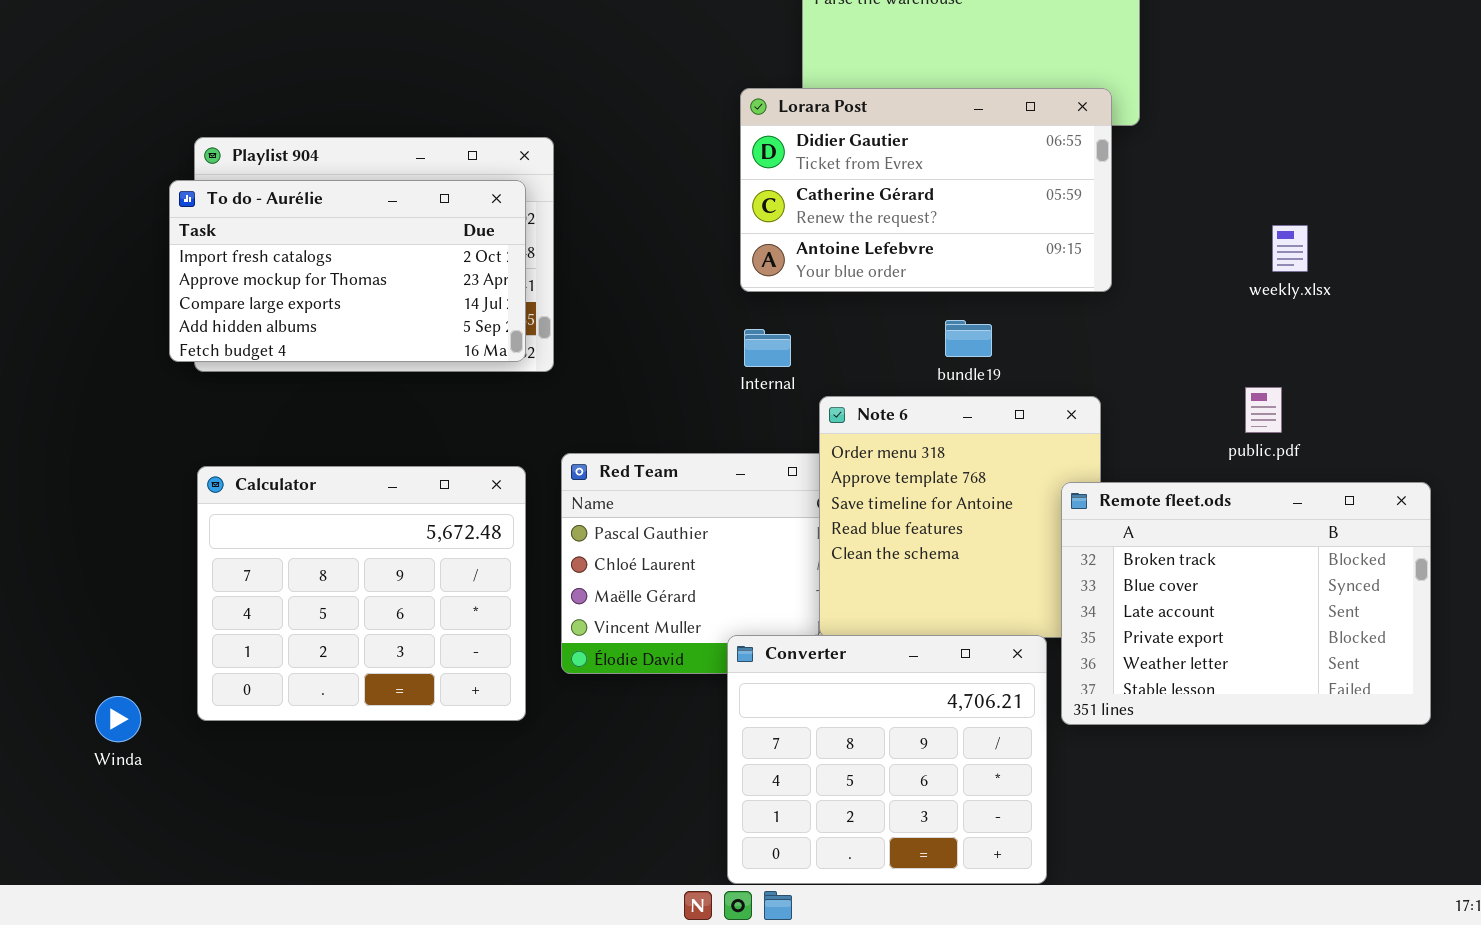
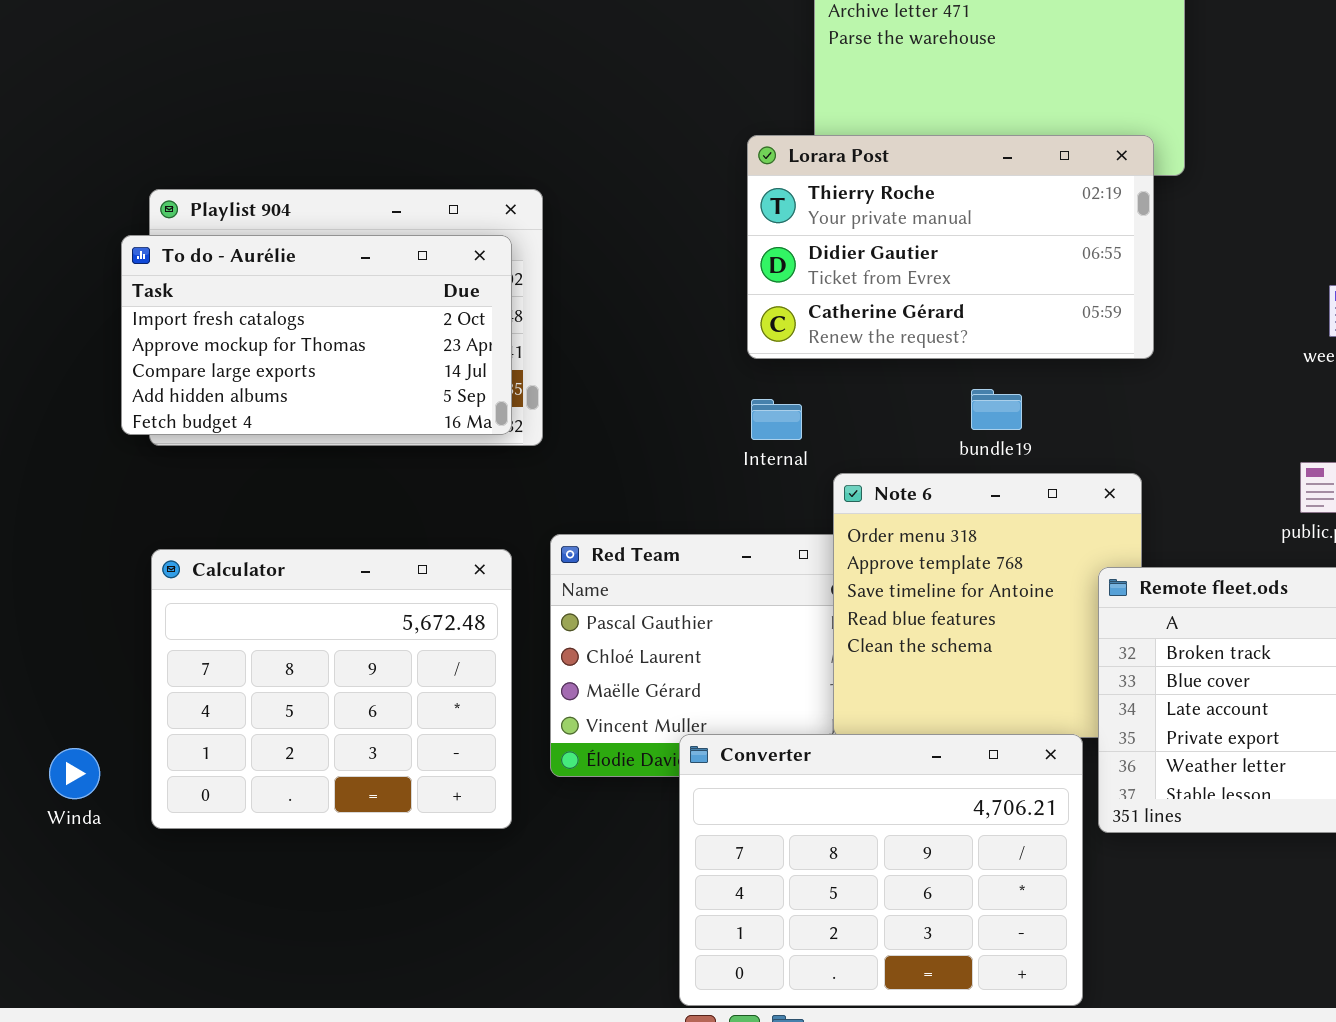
Lorara Post: [740,88,1112,292] -> [747,135,1154,359], scrolled up 1 row
Converter: [727,635,1047,884] -> [679,734,1083,1006], resized
Winda: [95,696,141,742] -> [49,748,100,799], moved

